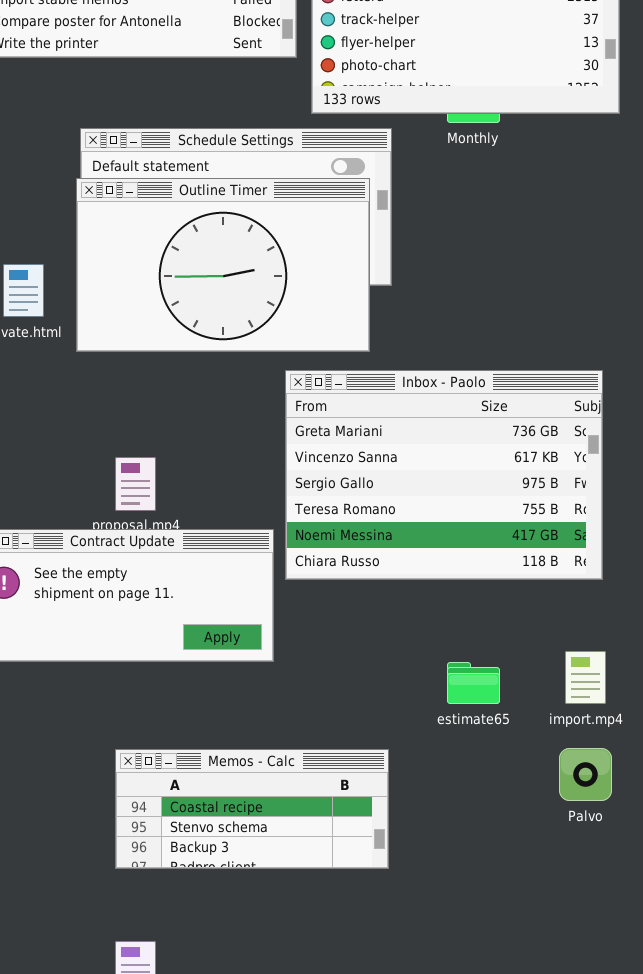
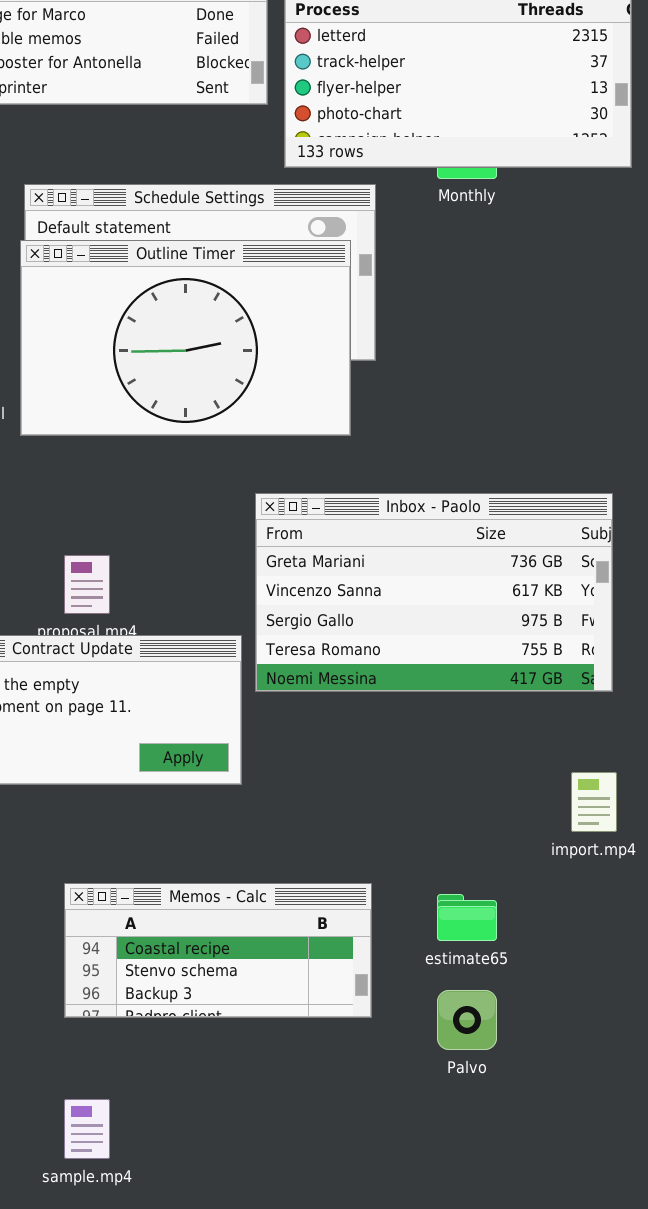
Inbox - Paolo: [285,370,603,580] -> [255,493,613,692], resized
estimate65: [447,662,500,704] -> [437,894,497,941], moved
Palvo: [559,748,612,801] -> [437,990,497,1050], moved

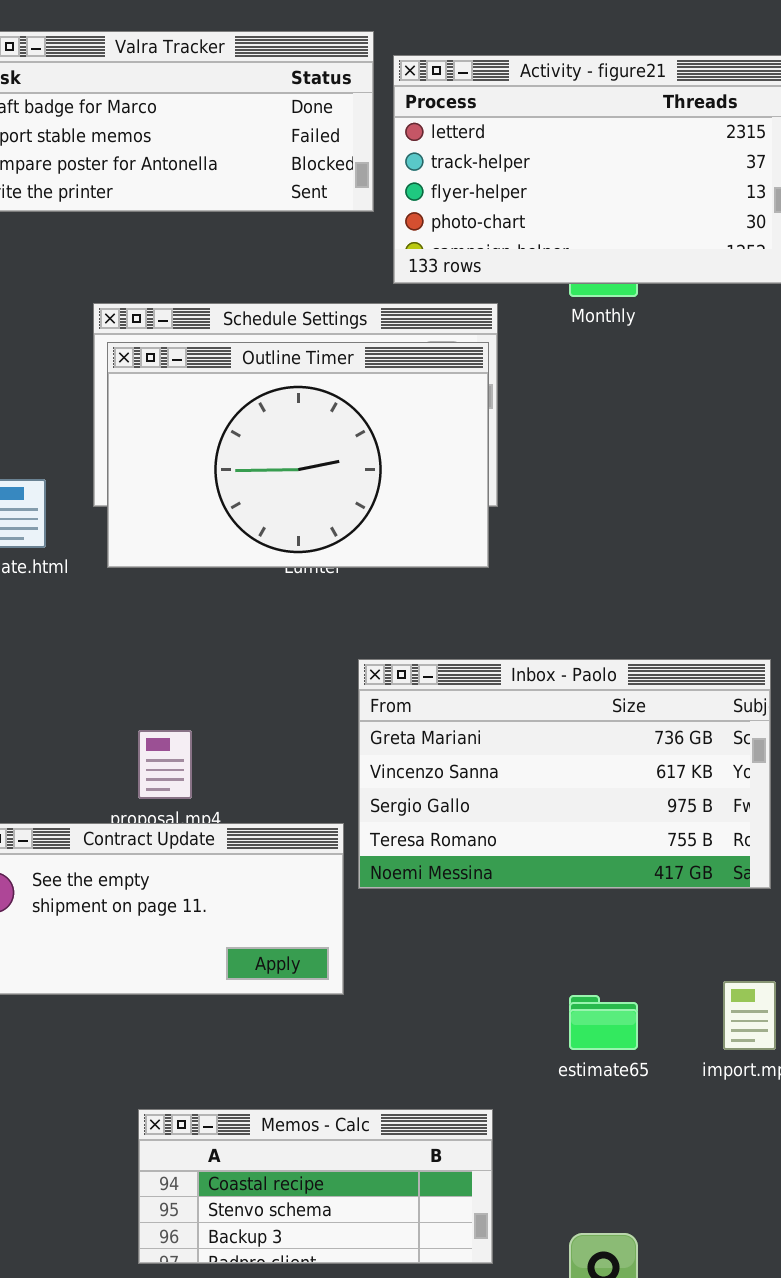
Outline Timer: [20,240,351,436] -> [107,342,489,568], moved
estimate65: [437,894,497,941] -> [569,995,638,1050], moved

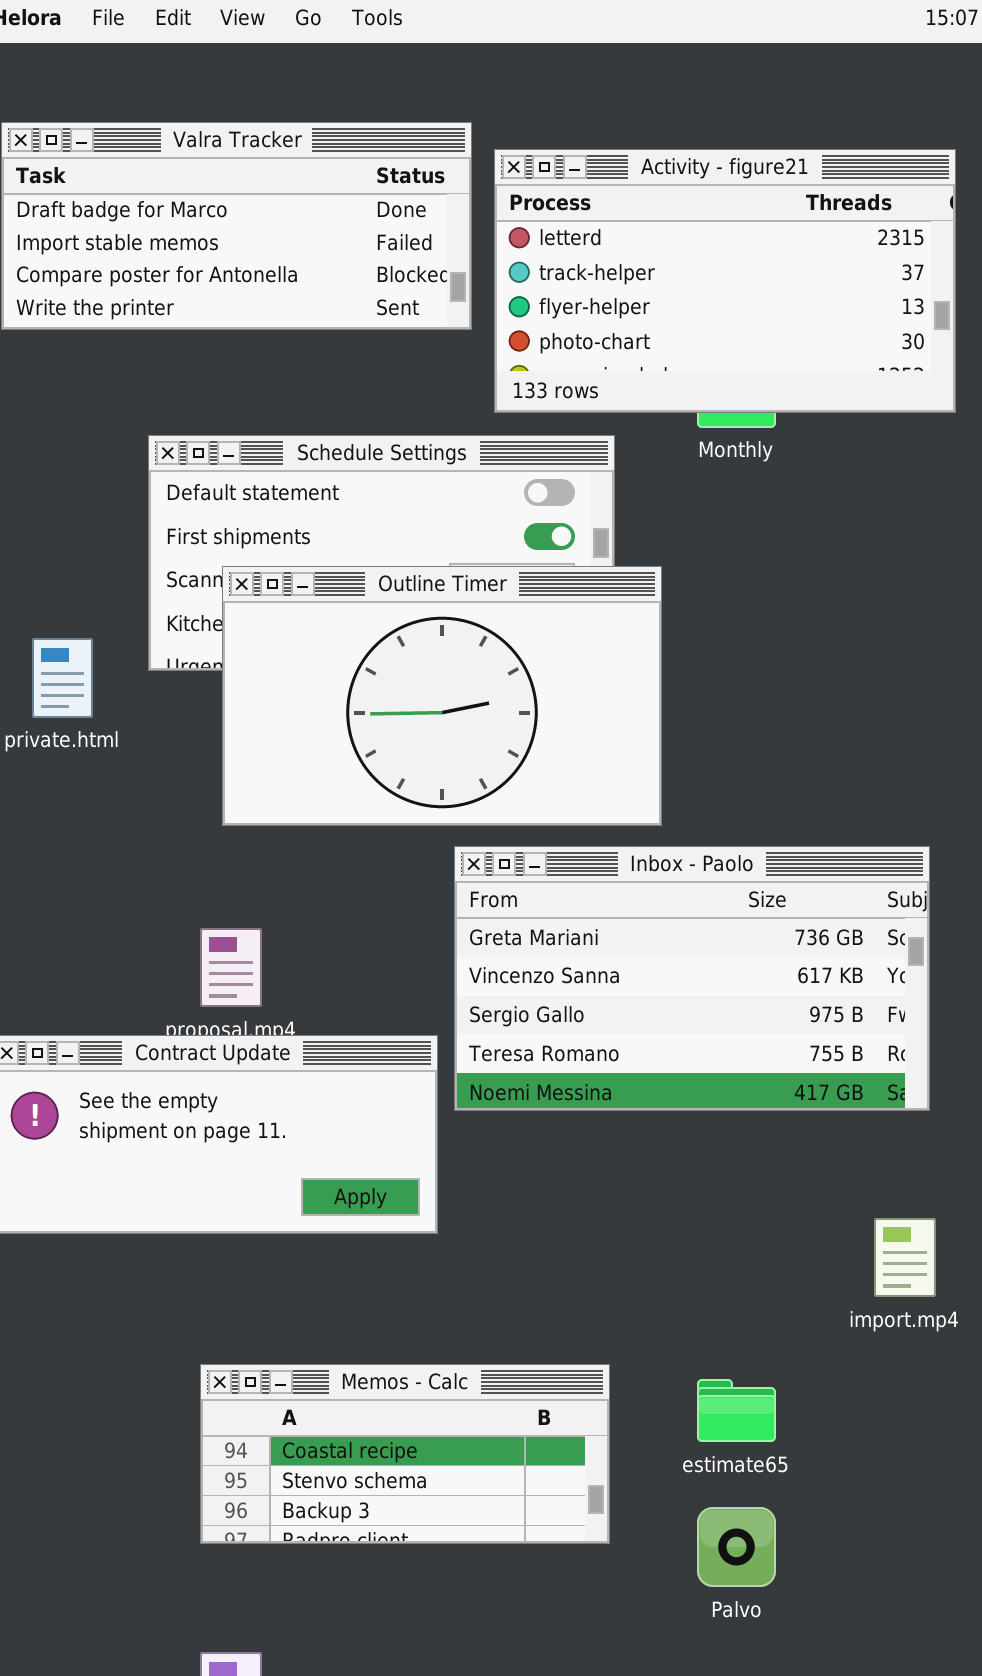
Outline Timer: [107,342,489,568] -> [222,566,662,826], moved
estimate65: [569,995,638,1050] -> [697,1379,776,1442], moved

